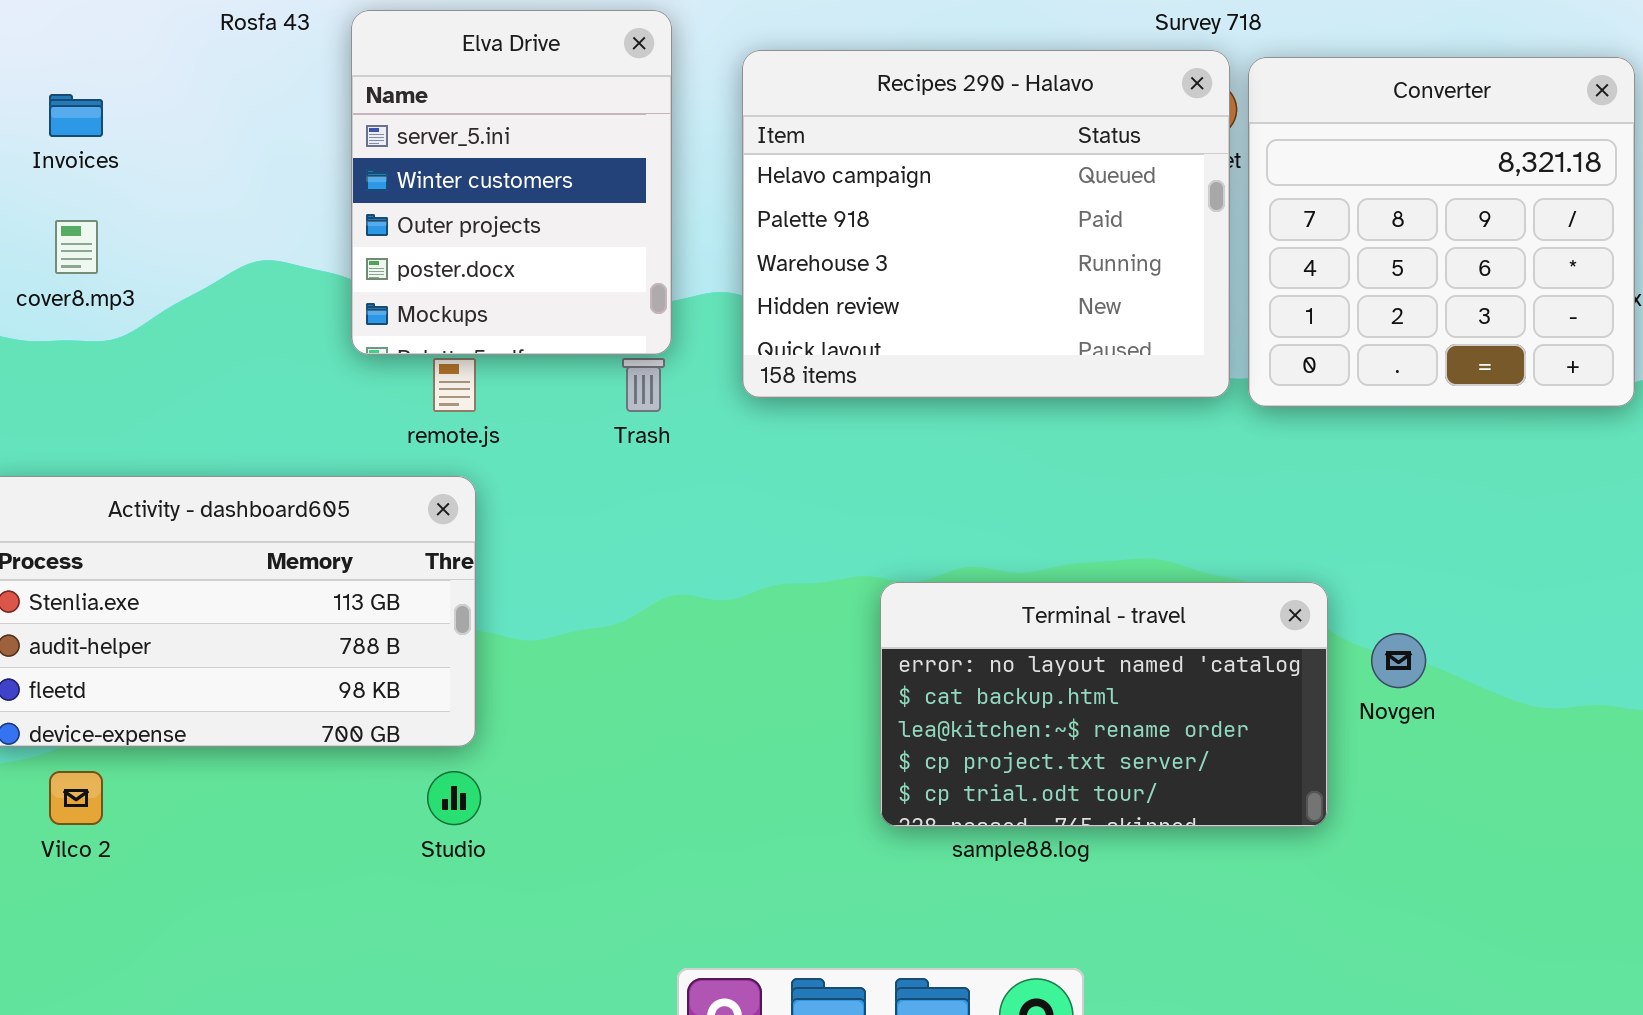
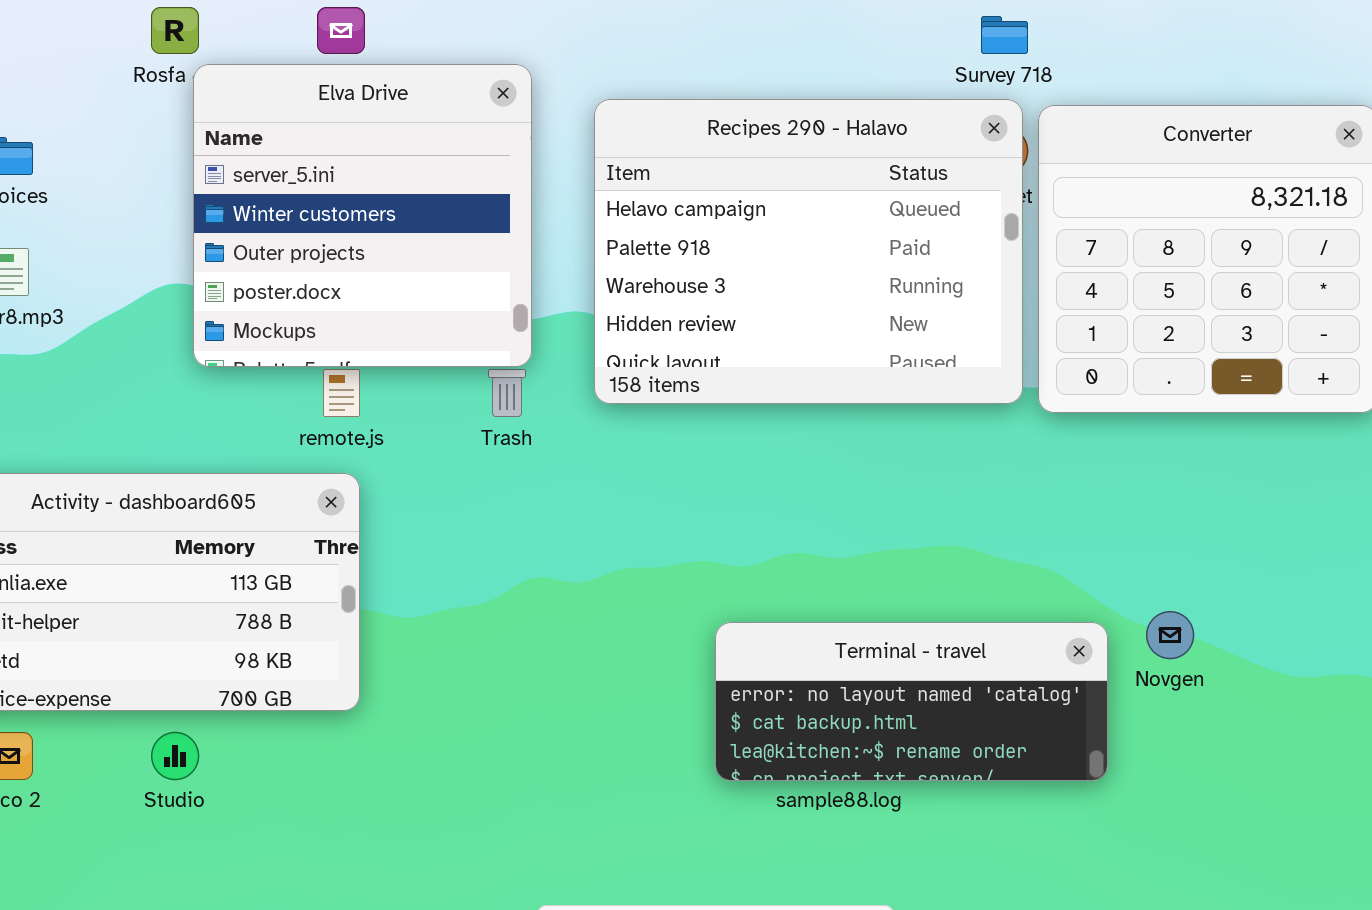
Elva Drive: [351,10,672,355] -> [193,64,532,367], resized
Terminal - travel: [880,582,1328,827] -> [715,622,1108,781], resized
Studio: [427,771,481,825] -> [151,732,199,780], moved

